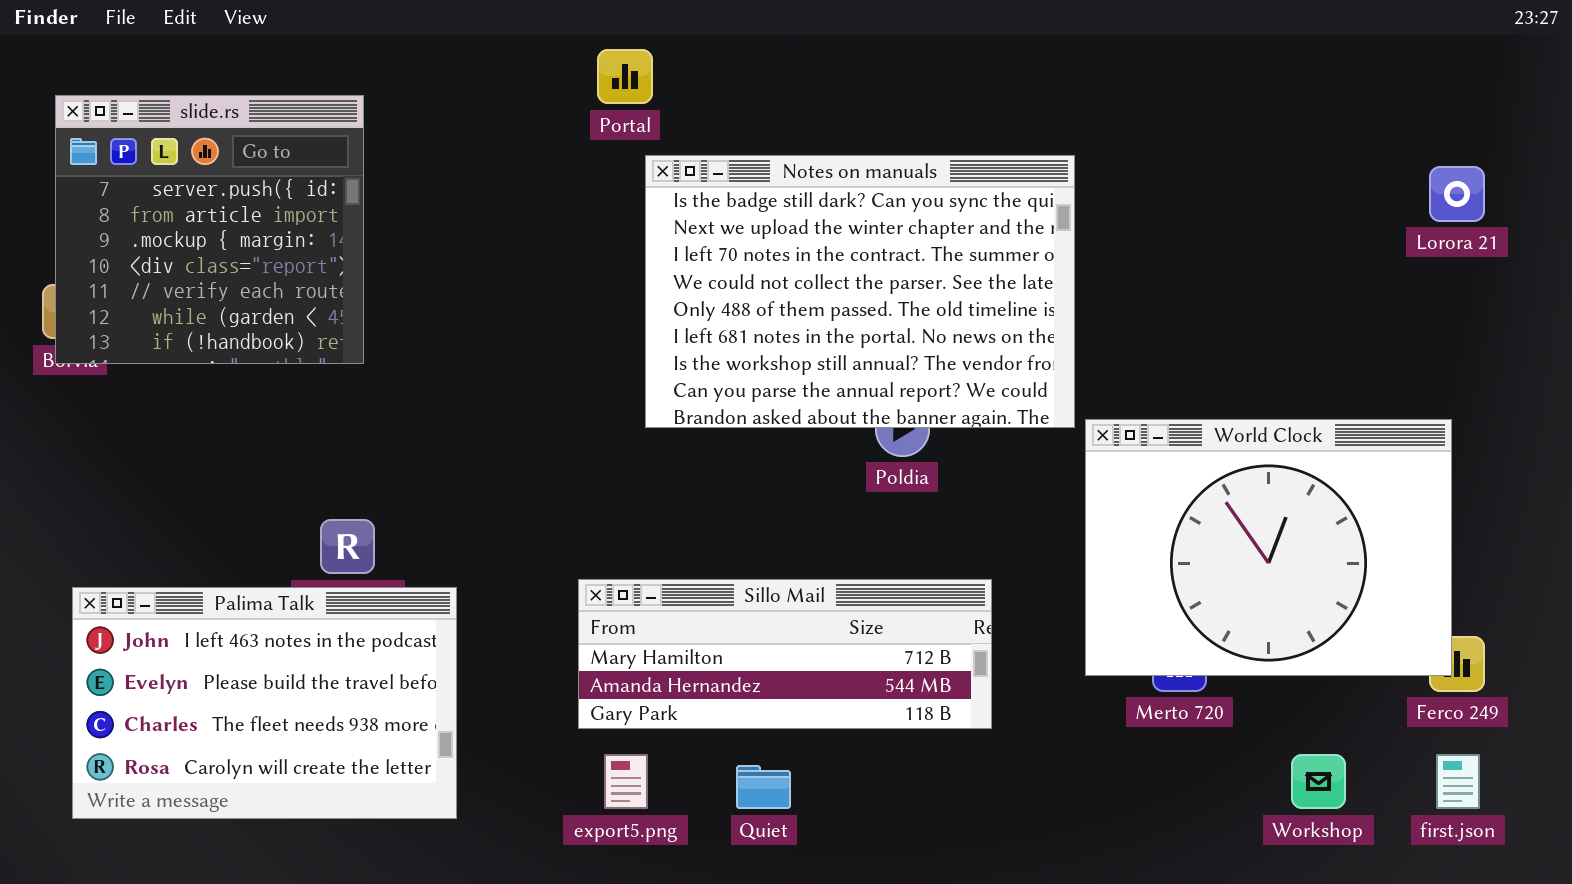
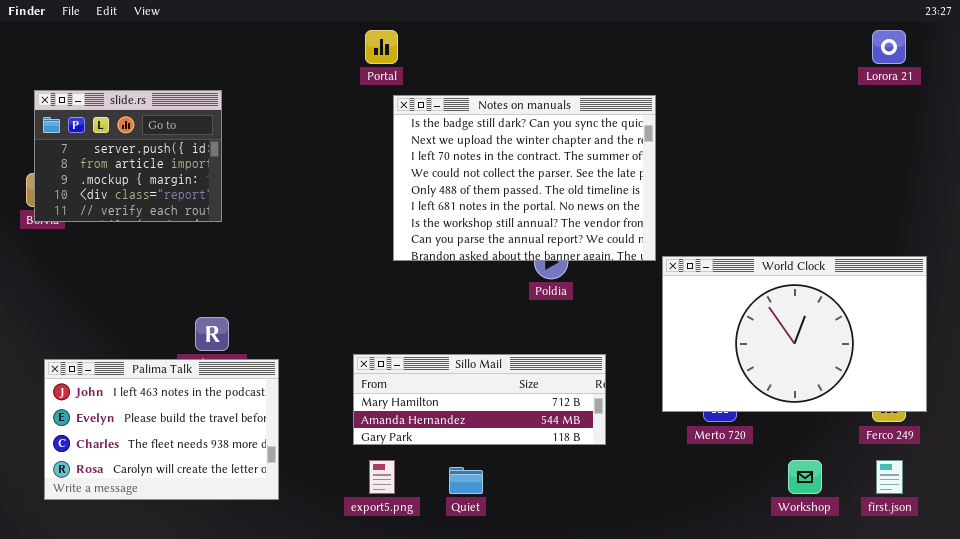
slide.rs: [55,95,364,364] -> [34,90,222,222], resized
Lorora 21: [1429,166,1485,222] -> [872,30,906,64], moved
World Clock: [1085,419,1452,676] -> [662,256,927,412], resized

